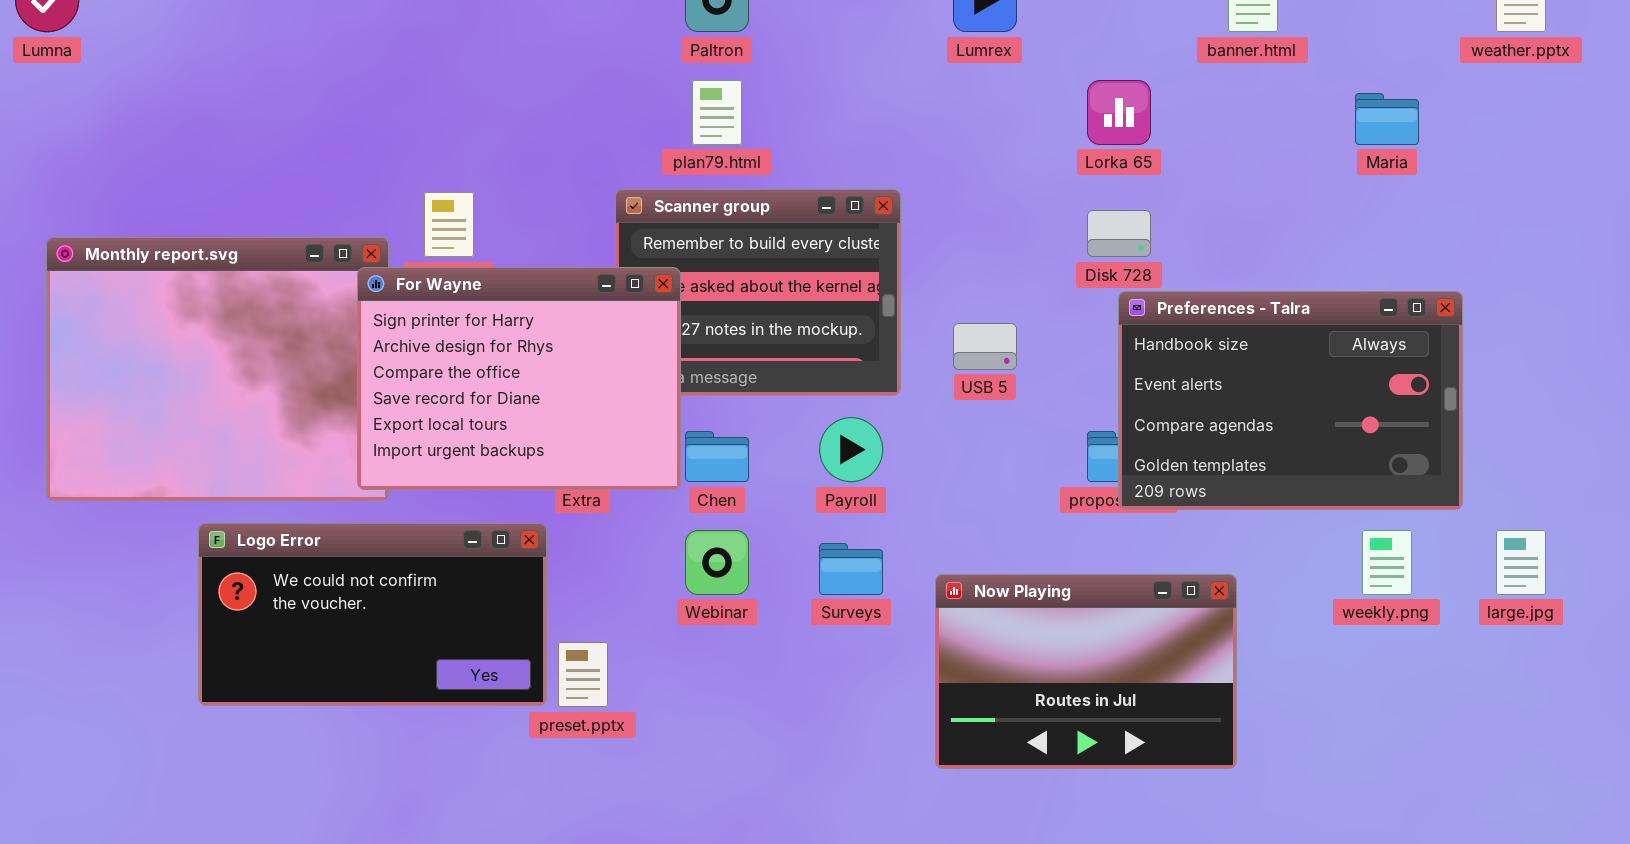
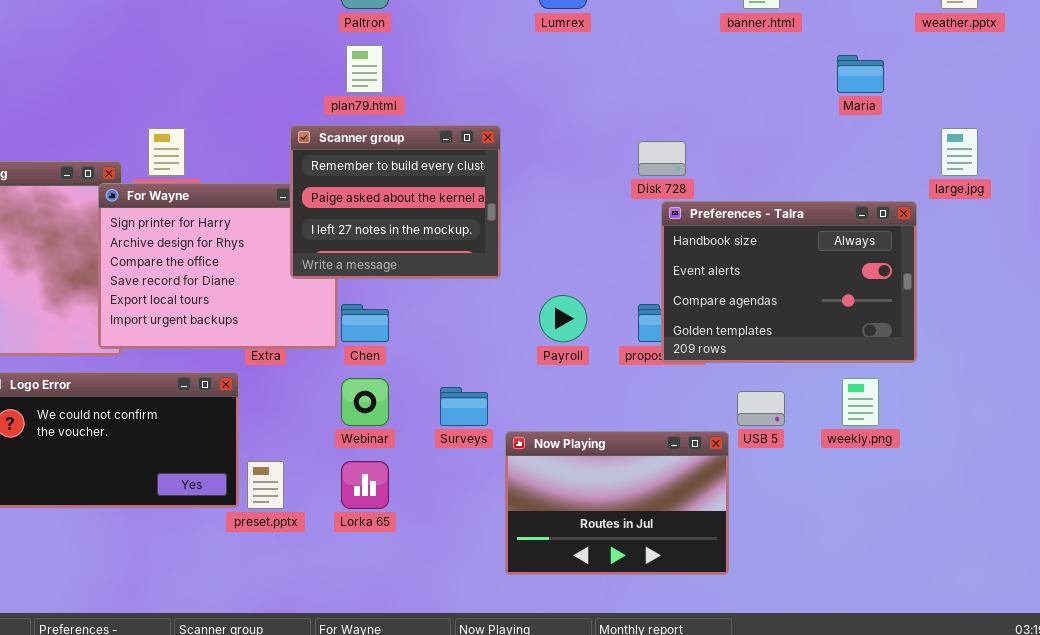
Lorka 65: [1087,80,1151,145] -> [341,461,389,509], moved
Scanner group: [615,189,901,396] -> [290,125,501,279], raised
USB 5: [953,323,1017,370] -> [737,391,785,426], moved
Payroll: [819,417,883,482] -> [539,295,587,342], moved
large.jpg: [1496,530,1546,595] -> [941,128,978,176], moved
Now Playing: [935,574,1237,769] -> [505,431,729,575], moved

